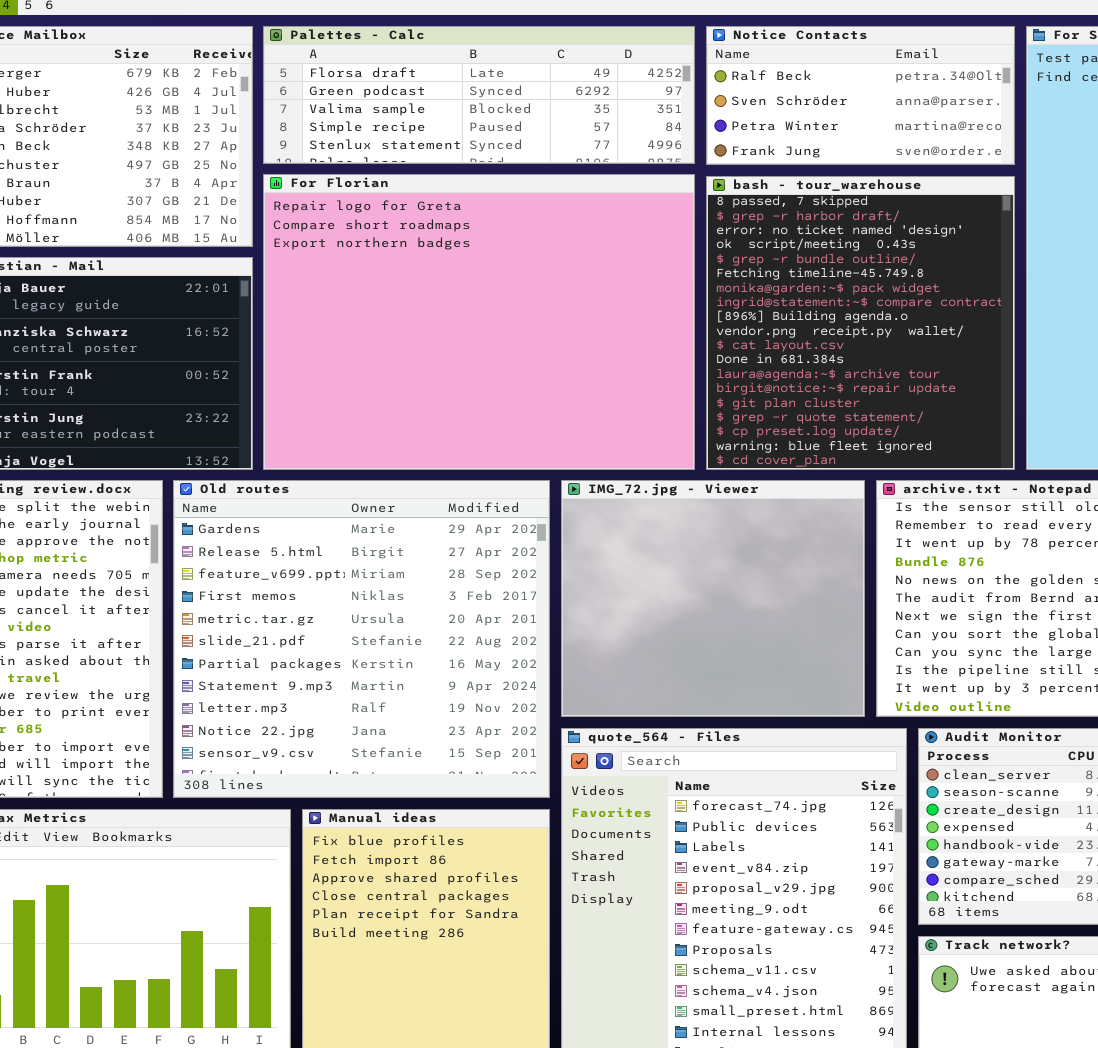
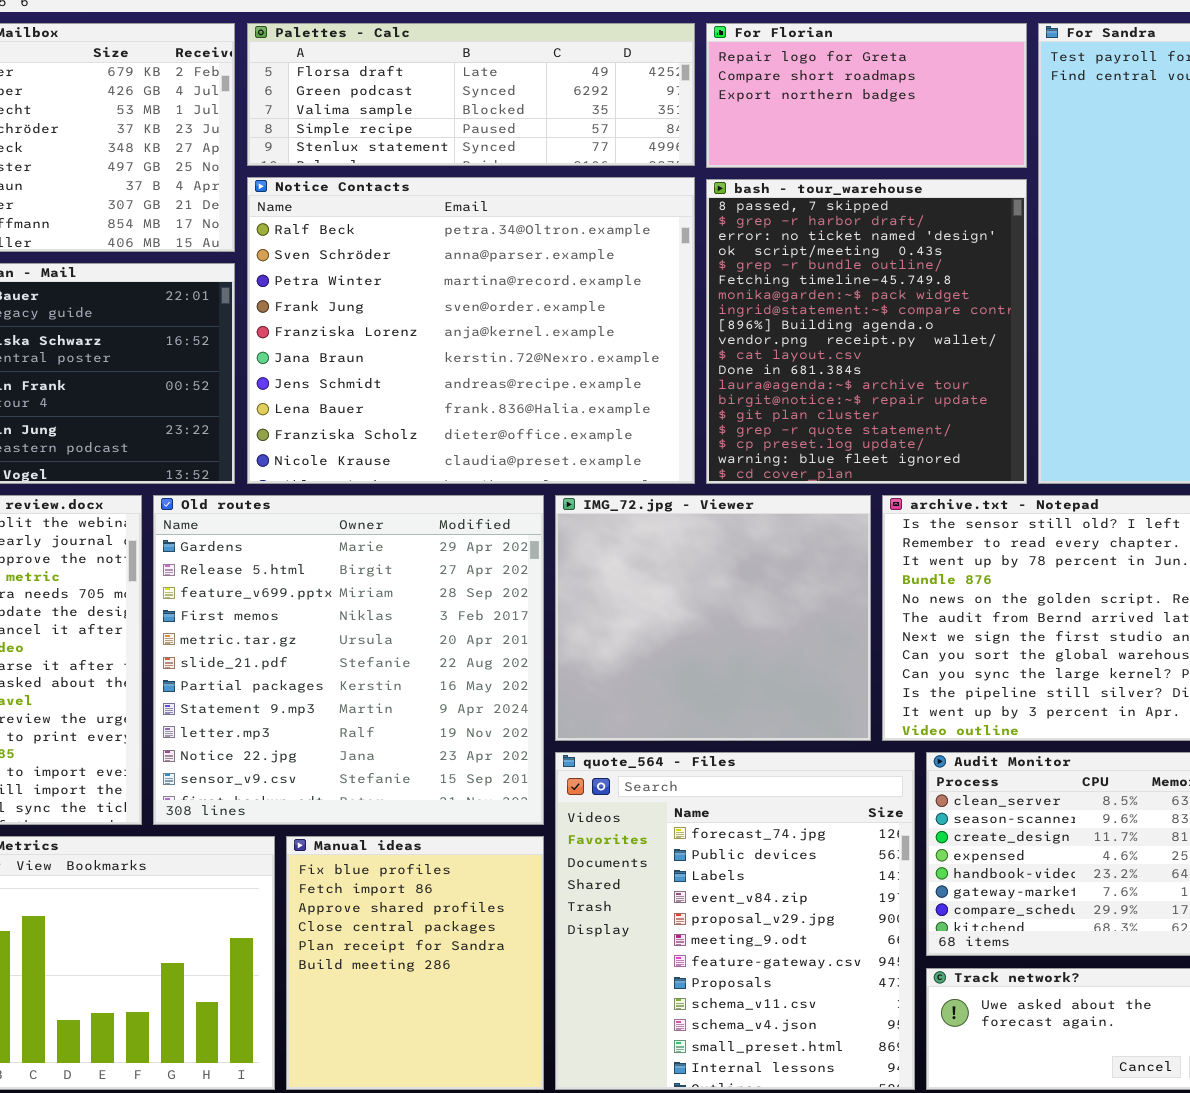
Notice Contacts: [706,26,1015,165] -> [247,177,695,484], moved, resized
For Florian: [263,174,695,470] -> [706,23,1027,168], moved, resized

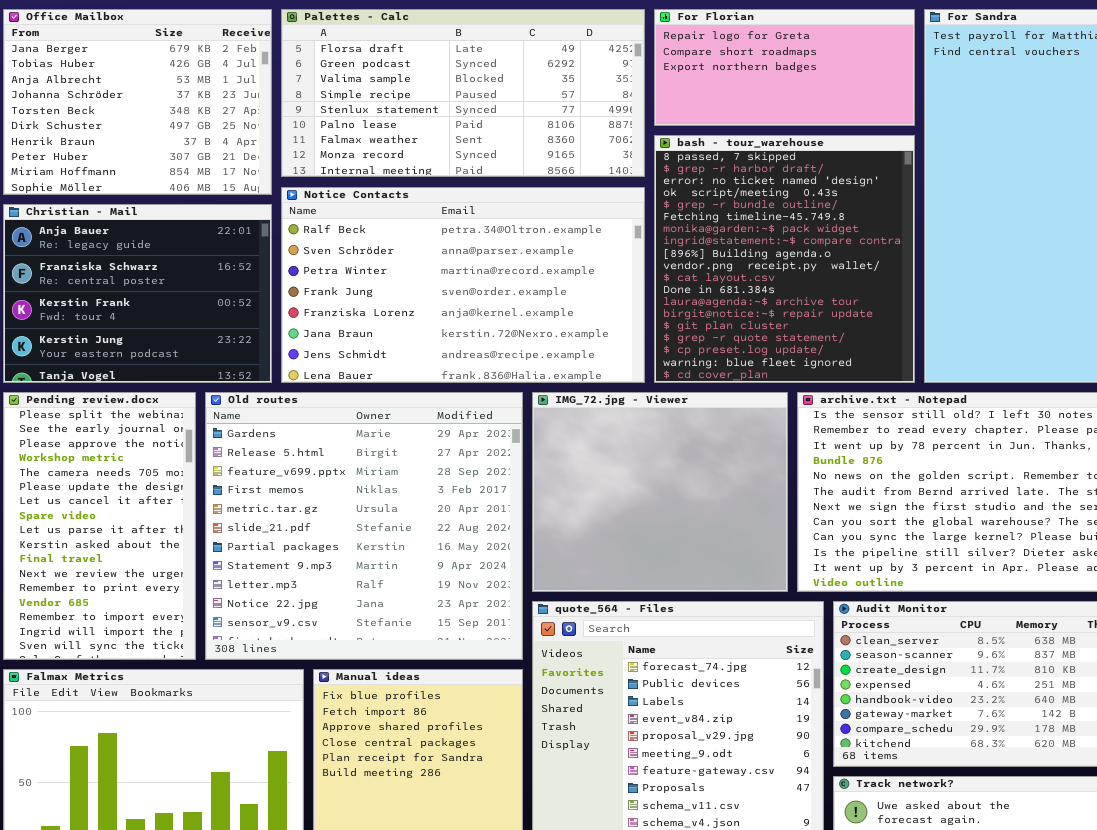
Palettes - Calc: [247,23,695,166] -> [281,9,645,177], resized
Notice Contacts: [247,177,695,484] -> [281,187,645,383], resized

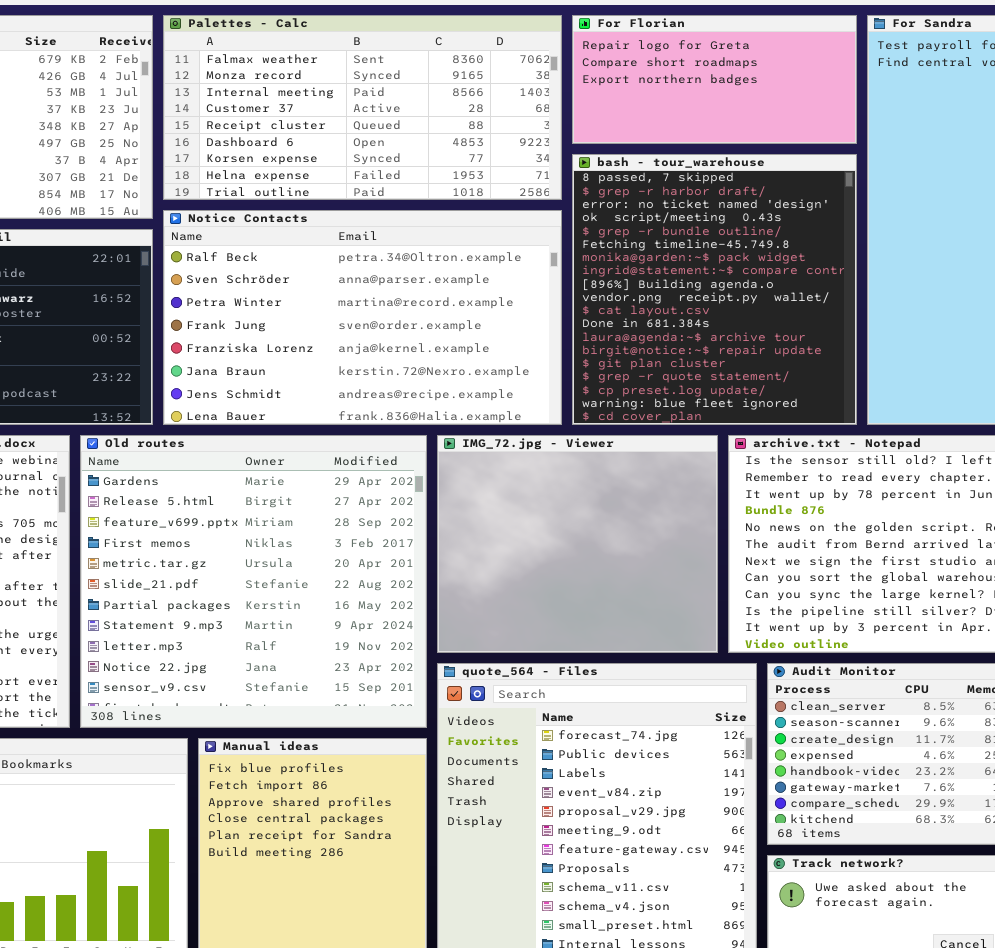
Palettes - Calc: [281,9,645,177] -> [163,15,562,200], scrolled down 6 rows

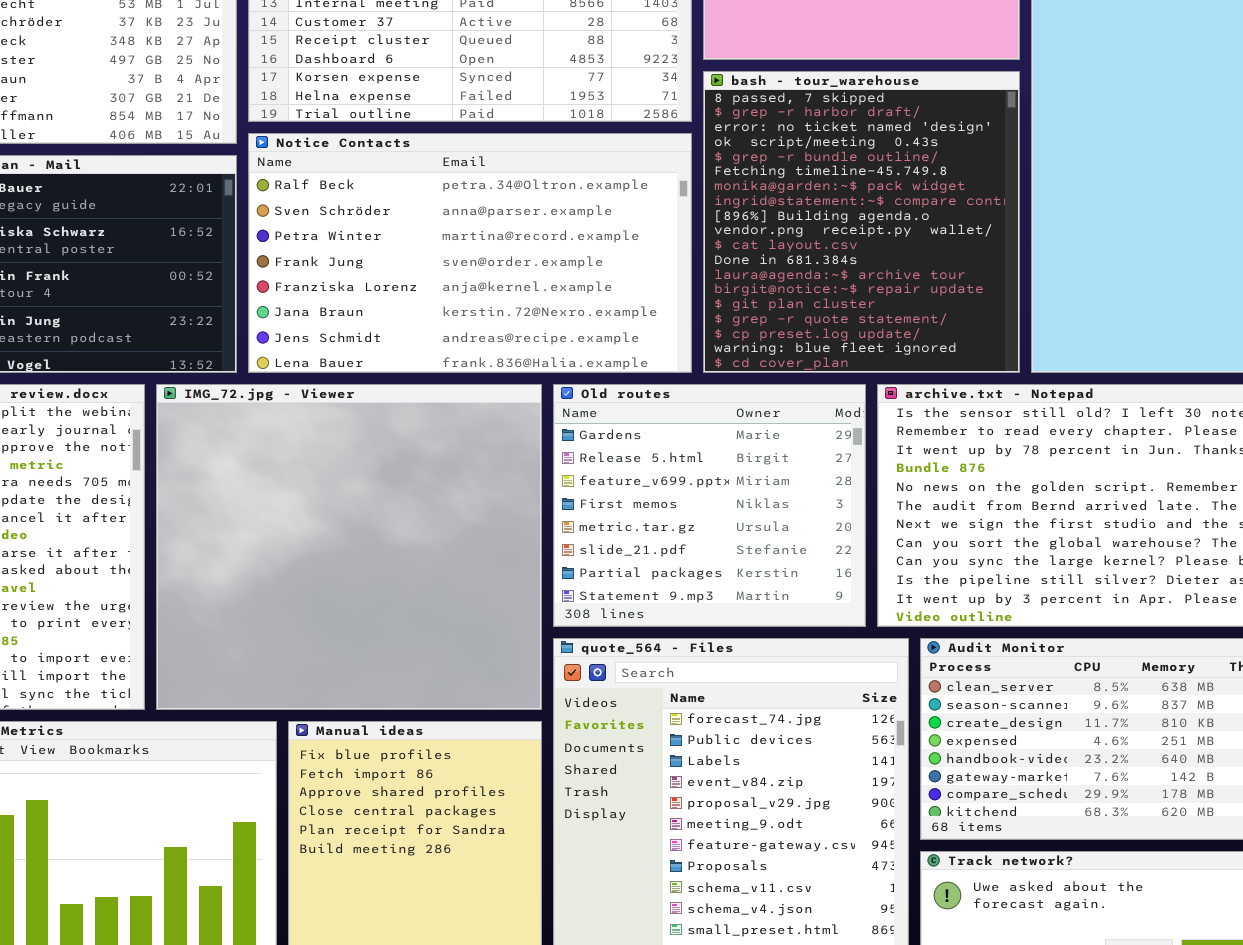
Old routes: [80,435,427,728] -> [553,384,866,627], moved, resized
IMG_72.jpg - Viewer: [437,435,718,653] -> [156,384,542,710], moved, resized

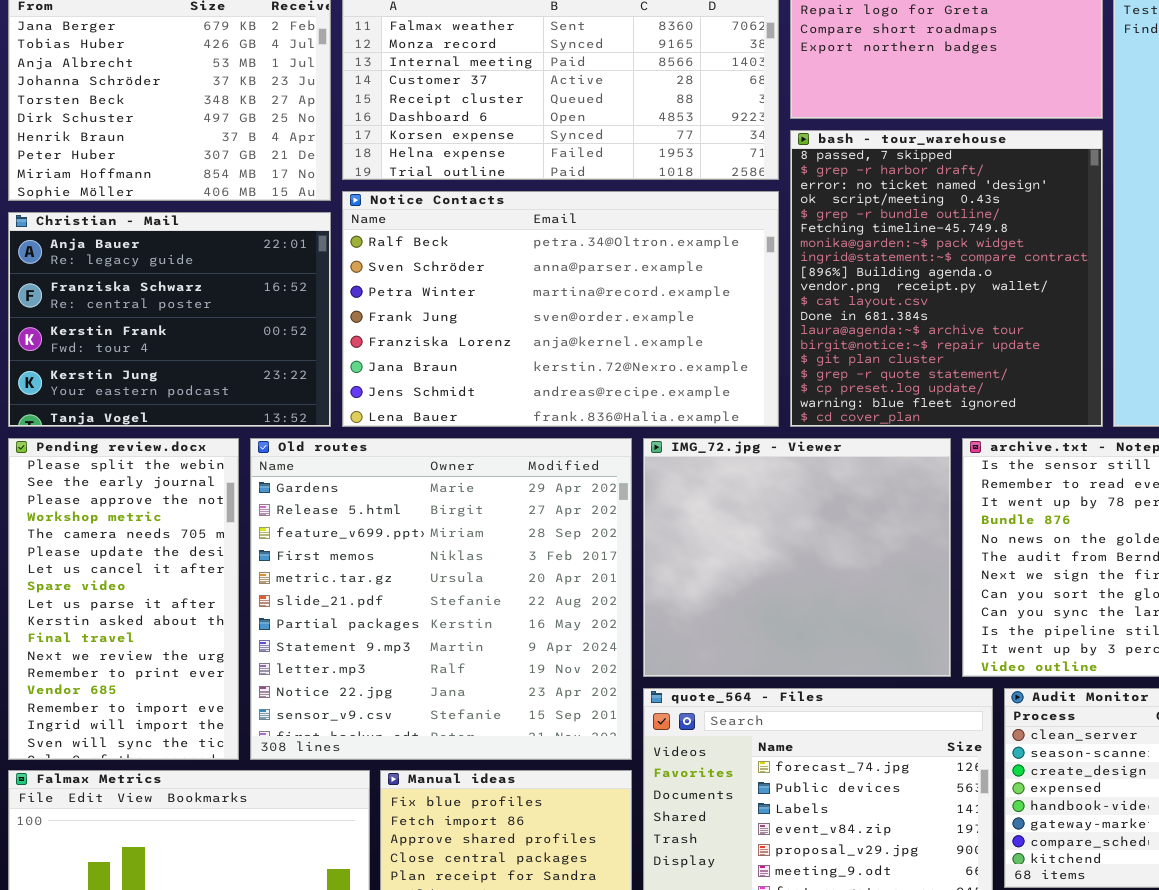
IMG_72.jpg - Viewer: [156,384,542,710] -> [643,438,951,677], moved, resized
Old routes: [553,384,866,627] -> [250,438,632,760], moved, resized

